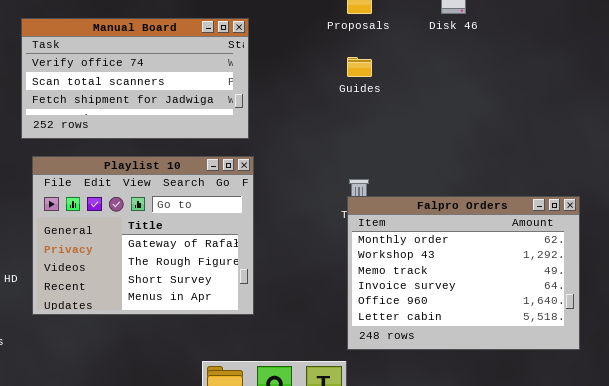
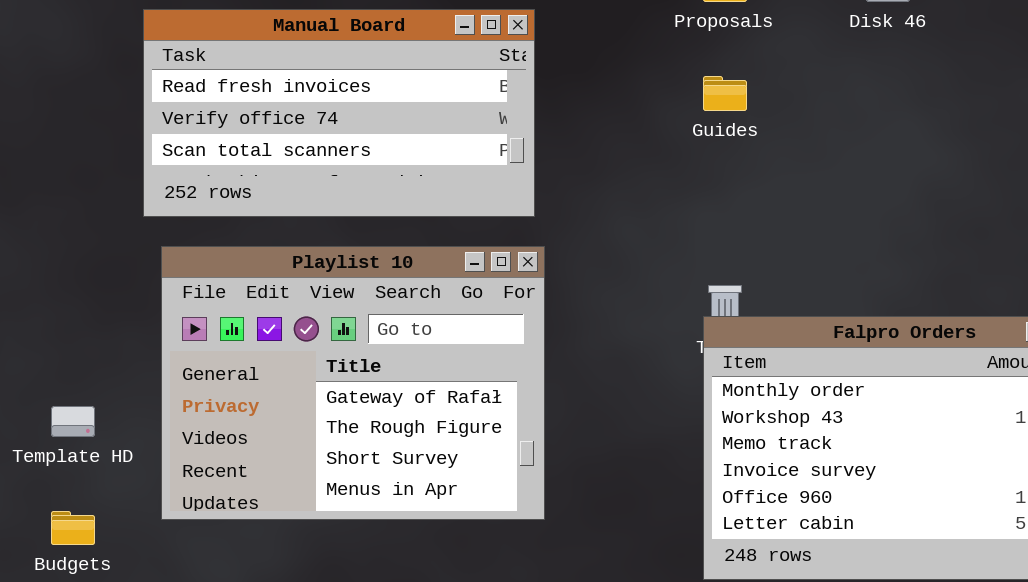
Manual Board: [21,18,249,139] -> [143,9,535,217], scrolled up 1 row

